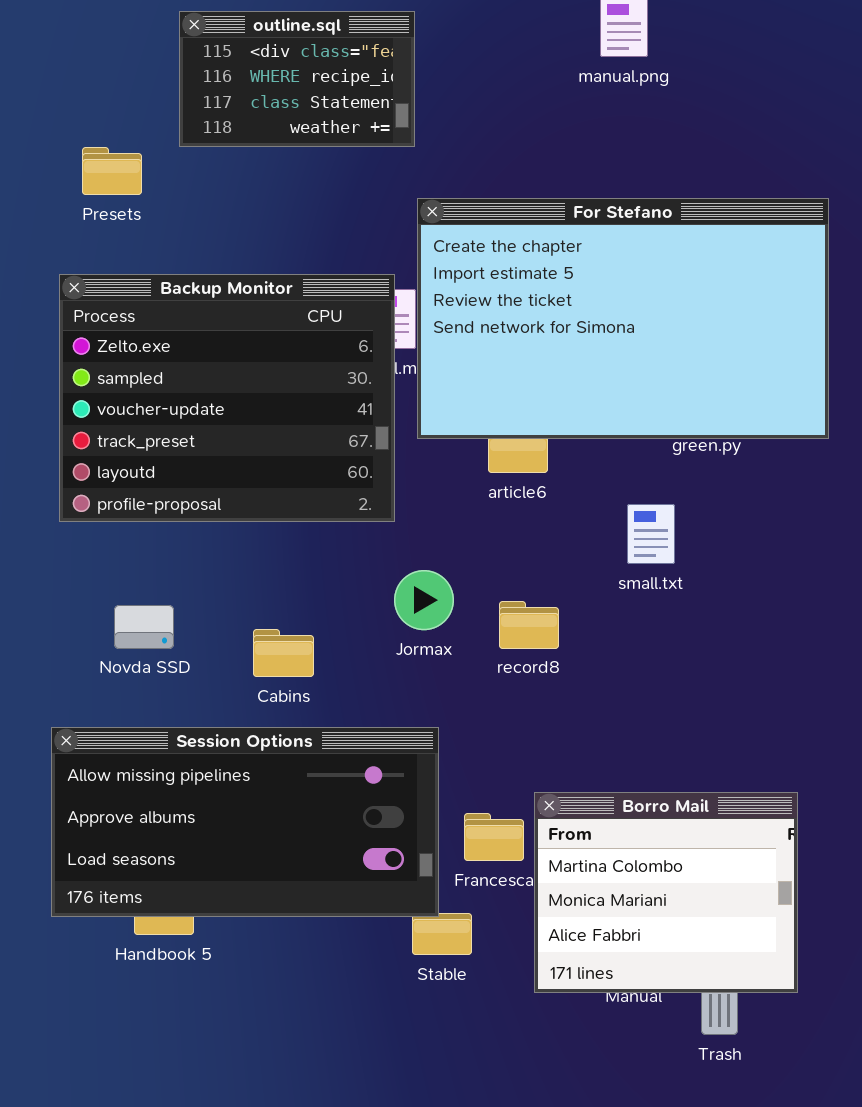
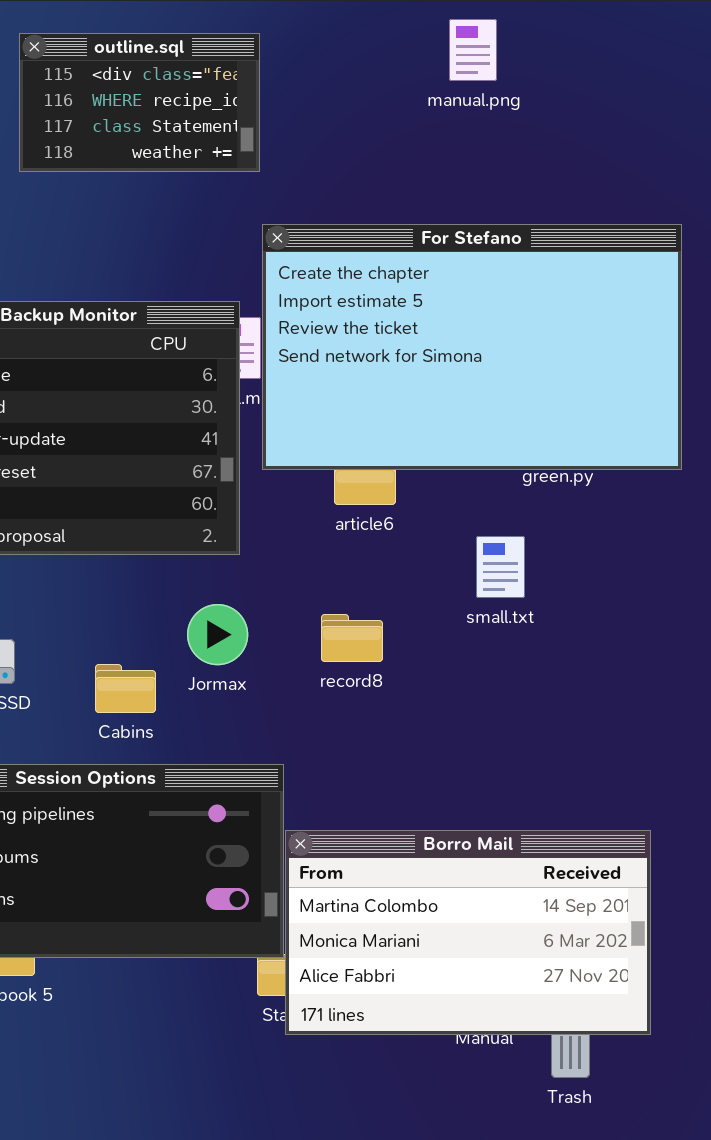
Jormax: [394,570,454,630] -> [187,604,248,665], moved
record8: [499,601,559,649] -> [321,614,383,662], moved
Borro Mail: [534,792,798,993] -> [285,830,651,1035], resized

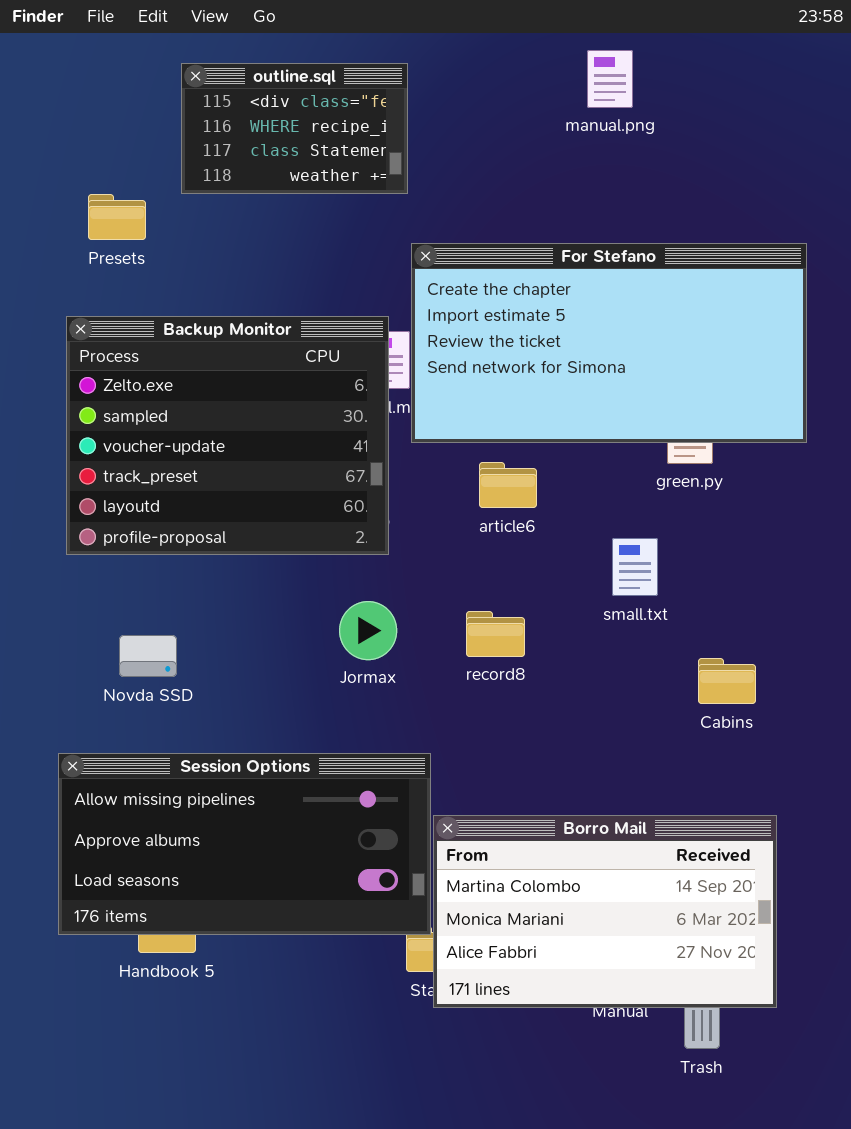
For Stefano: [262,224,682,470] -> [411,243,807,443], resized
Cabins: [95,664,156,713] -> [698,658,756,704], moved

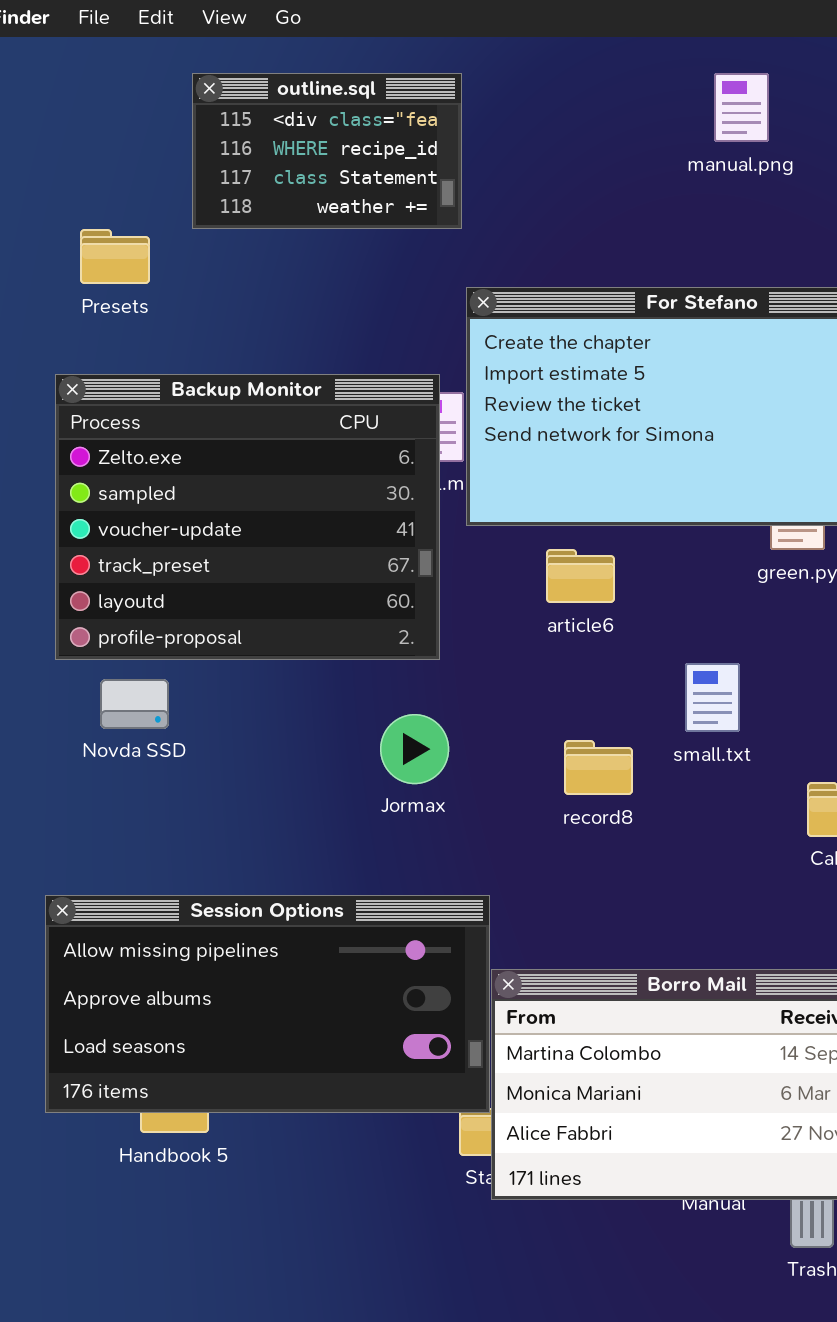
manual.png: [587,50,633,108] -> [714,73,769,142], moved
small.txt: [612,538,658,596] -> [685,663,740,732], moved
record8: [466,611,525,657] -> [564,740,633,795], moved
Novda SSD: [119,635,177,677] -> [100,679,169,729], moved

